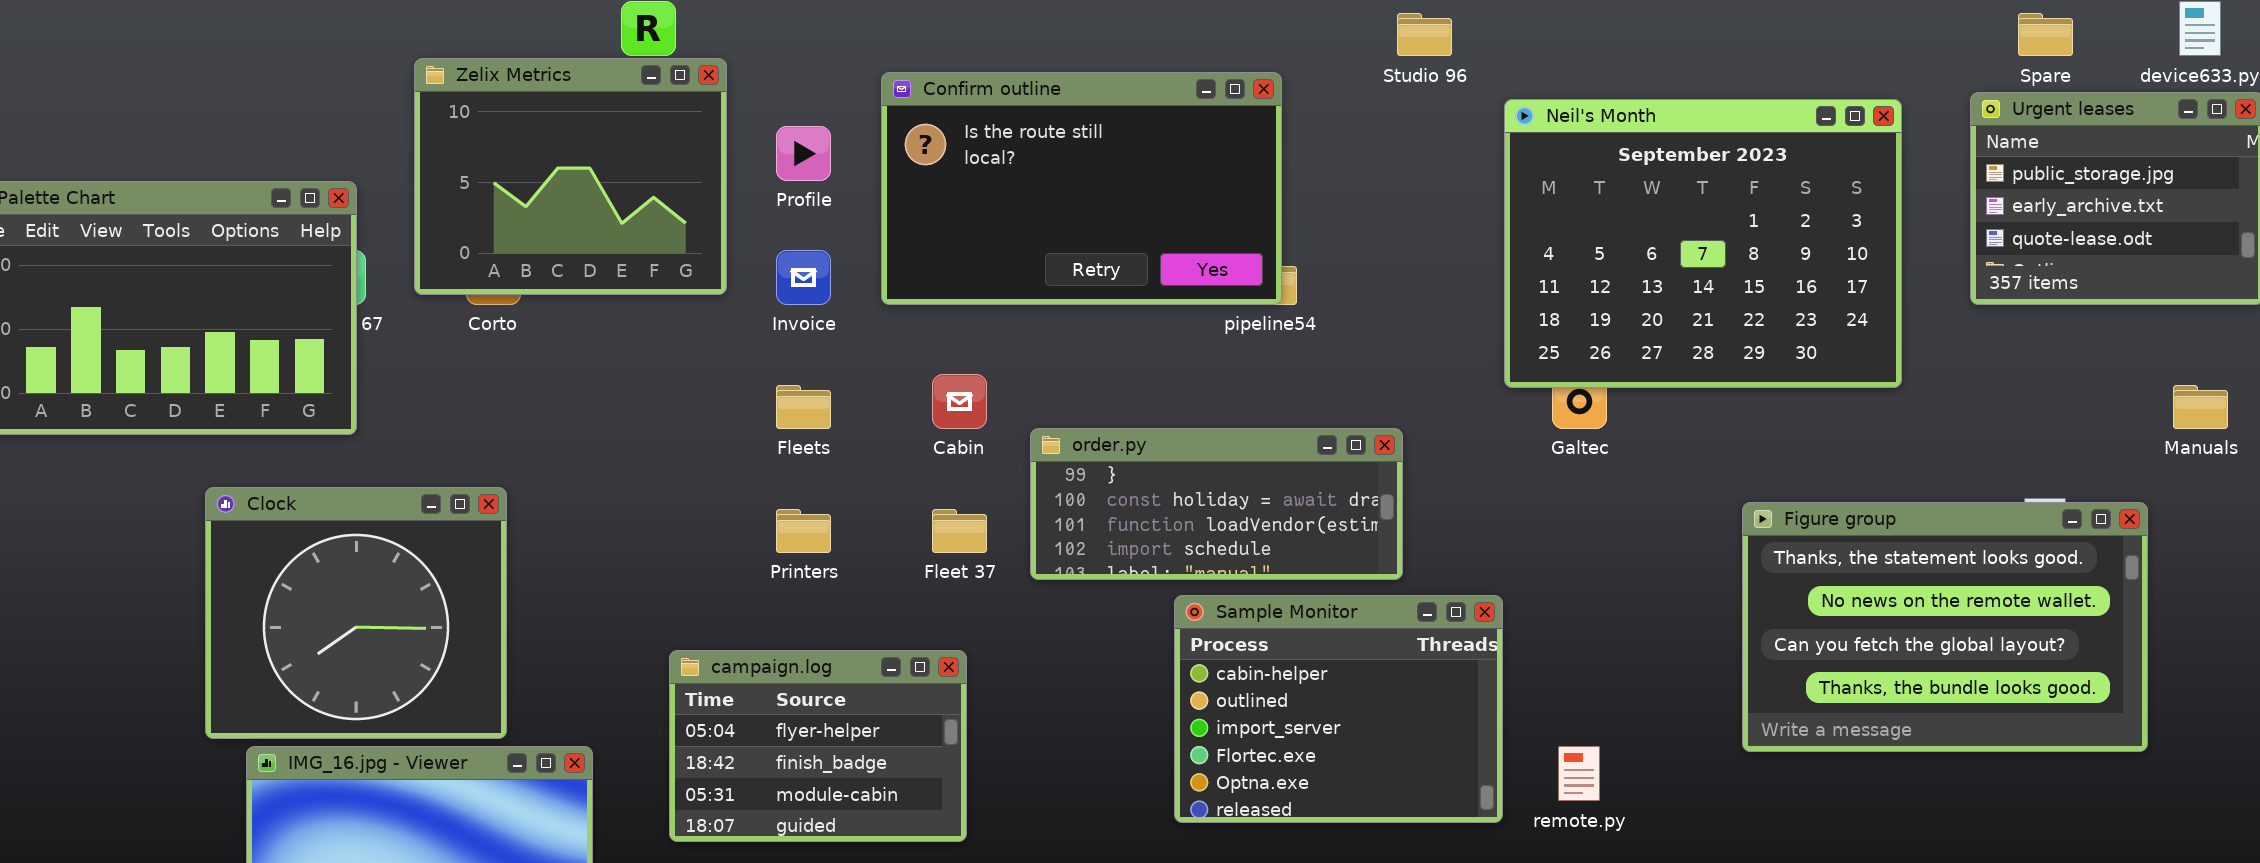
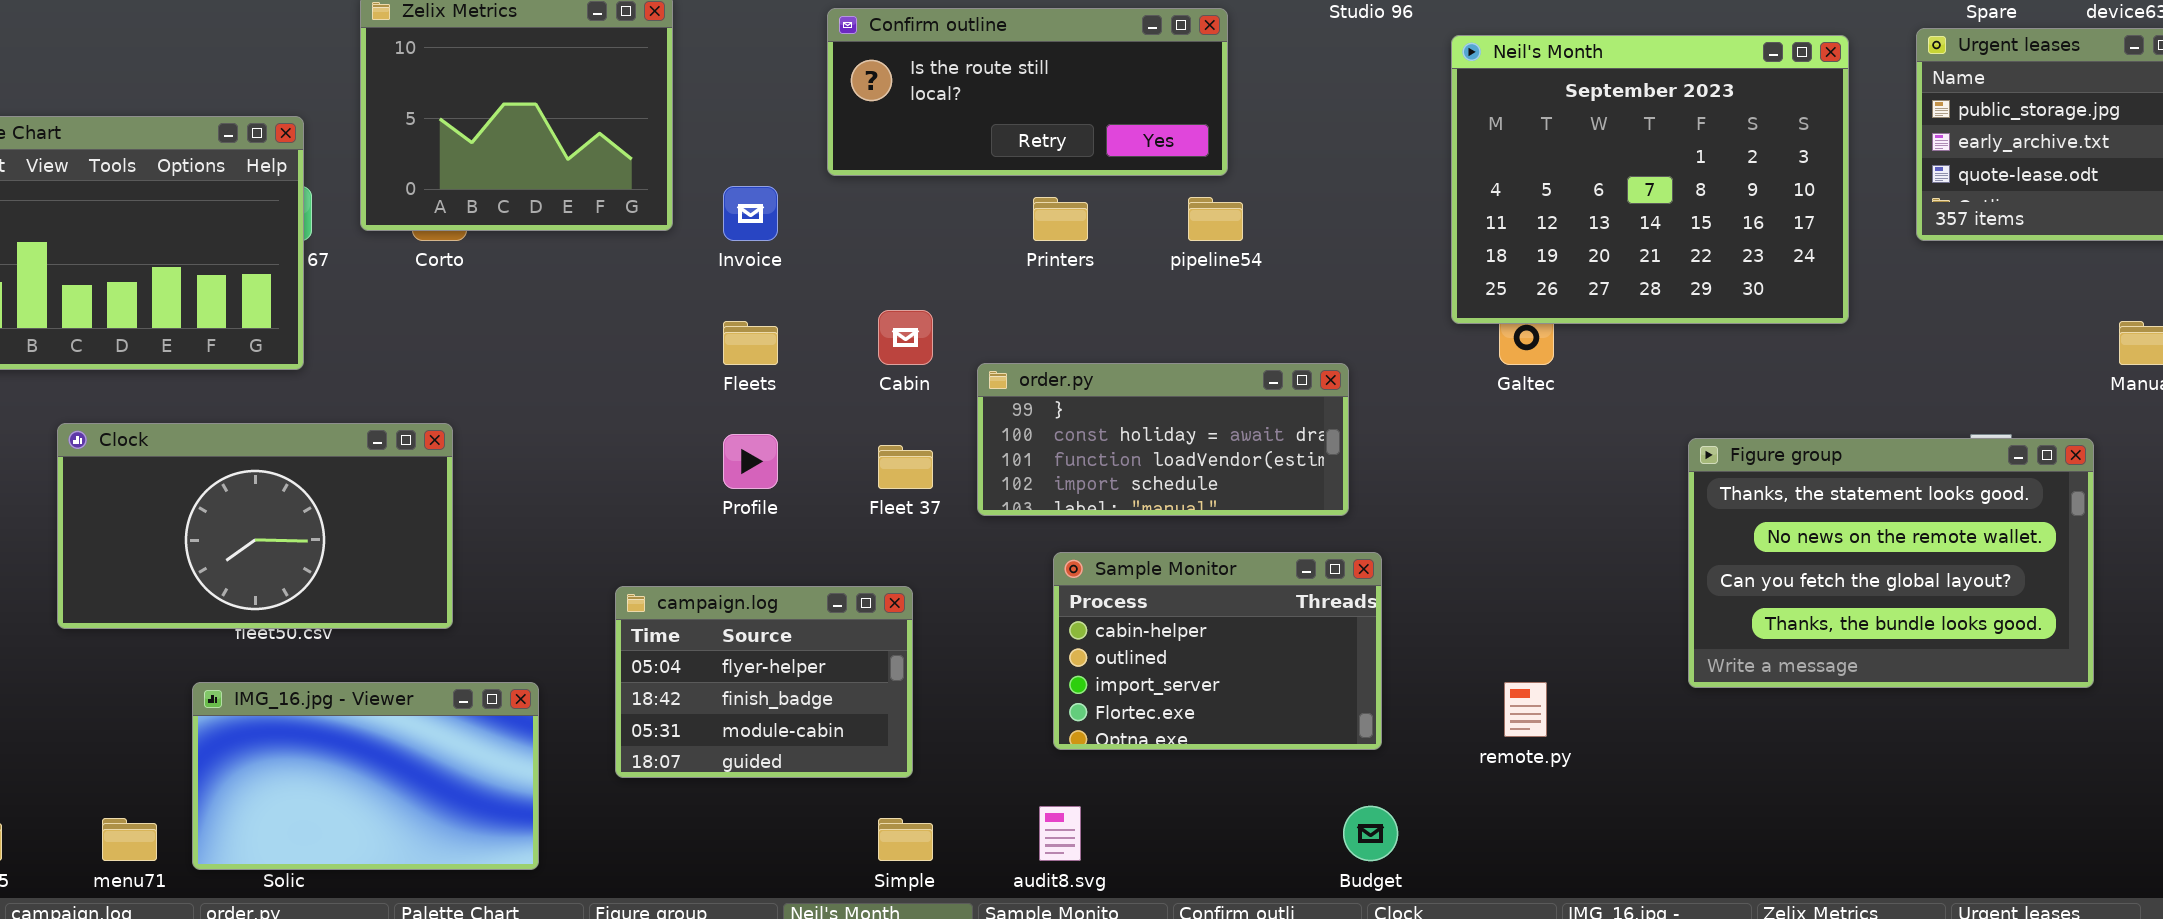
Confirm outline: [881,72,1282,305] -> [827,8,1228,176], resized
Profile: [776,126,831,181] -> [723,434,778,489], moved
Clock: [205,487,507,739] -> [57,423,453,629], resized
Printers: [776,509,831,553] -> [1033,197,1088,241], moved
Sample Monitor: [1174,595,1503,823] -> [1053,552,1382,750], moved, resized

